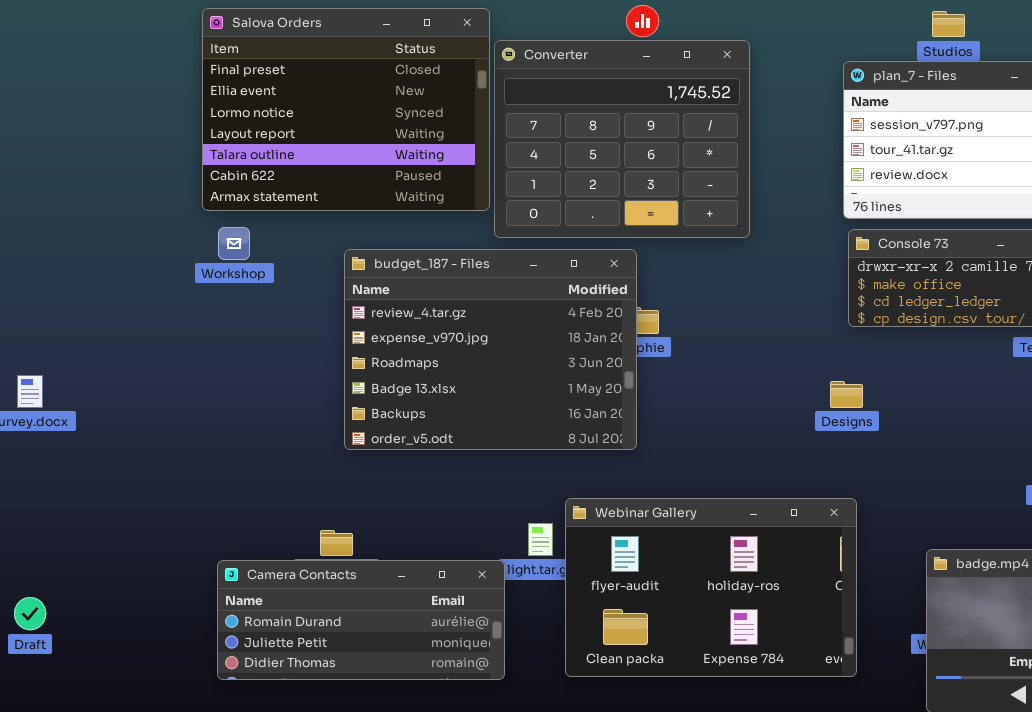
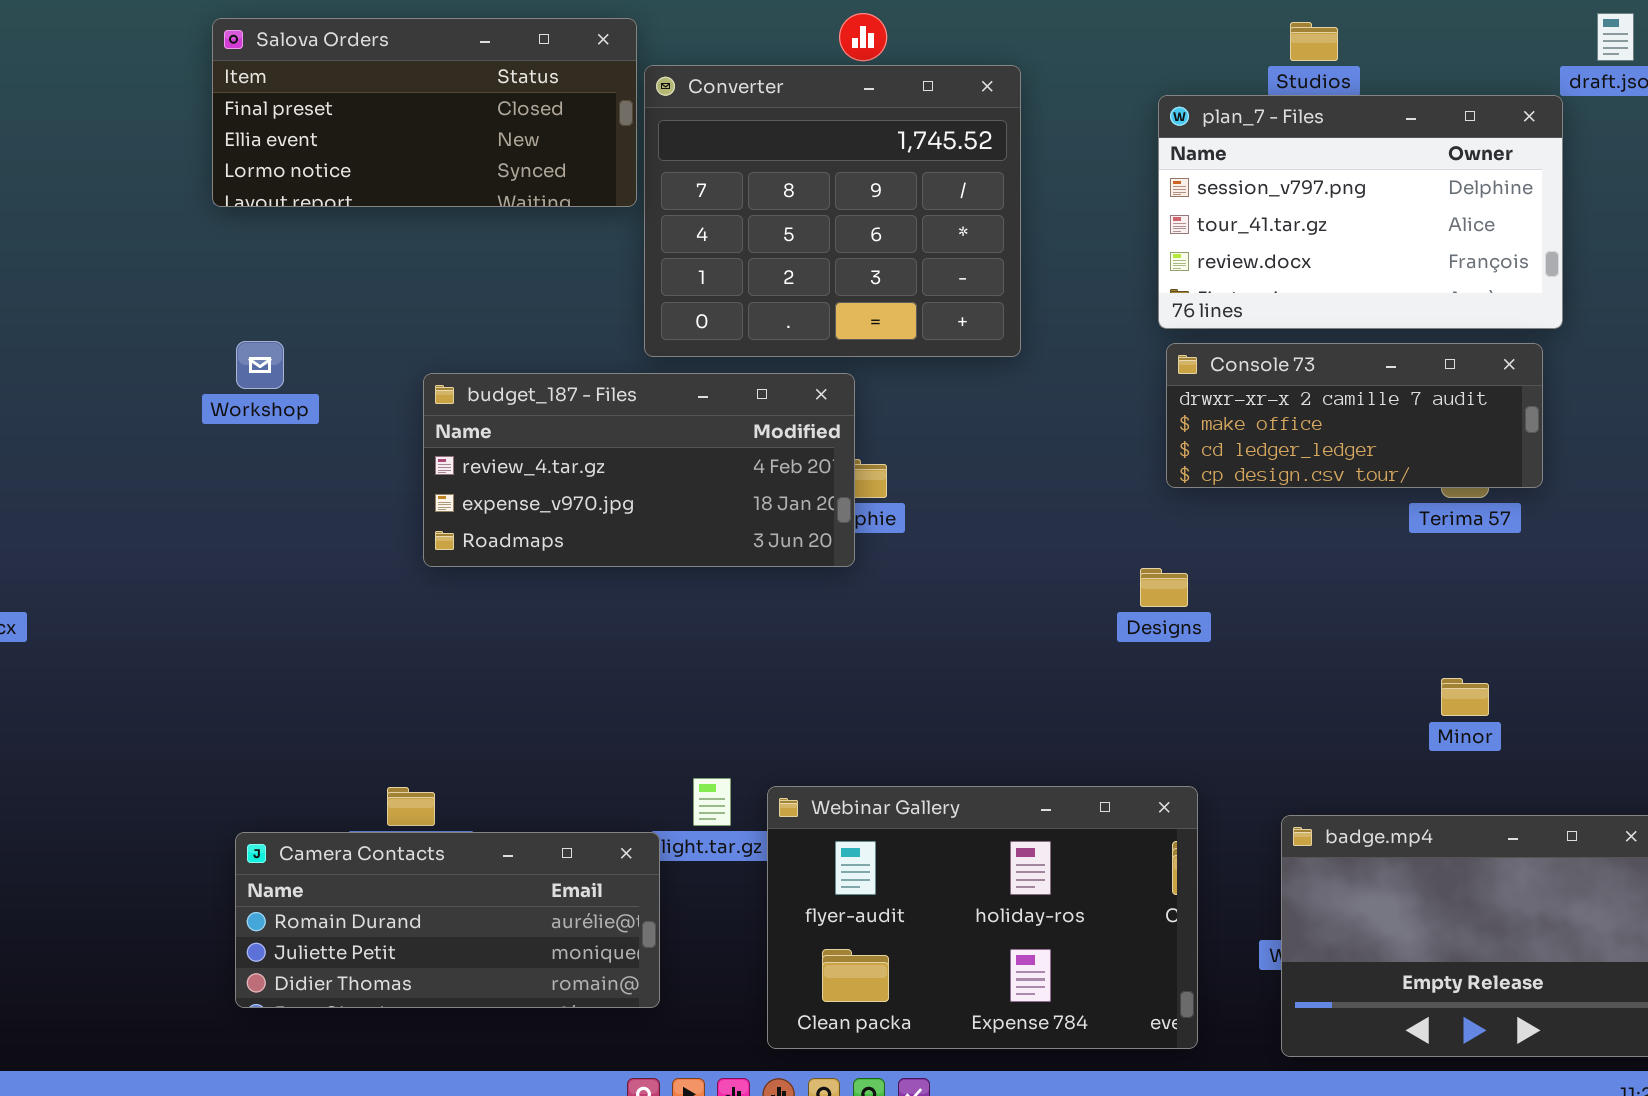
Salova Orders: [202,8,490,211] -> [212,18,637,207], resized
budget_187 - Files: [344,249,637,450] -> [423,373,855,567], resized
Webinar Gallery: [565,498,857,677] -> [767,786,1198,1049], moved

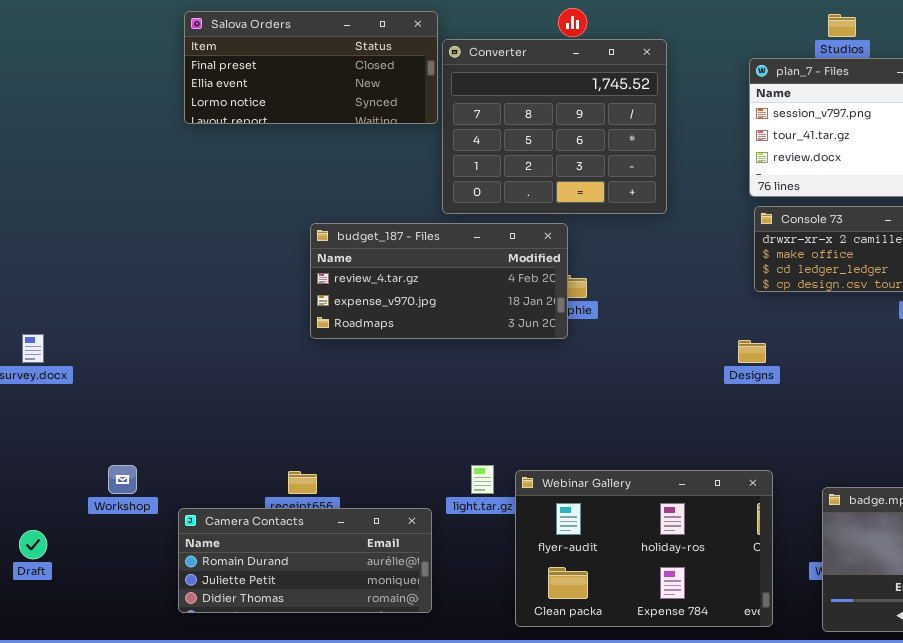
Workshop: [236,341,284,389] -> [108,465,137,494], moved
Camera Contacts: [235,832,660,1008] -> [178,508,432,613], moved

